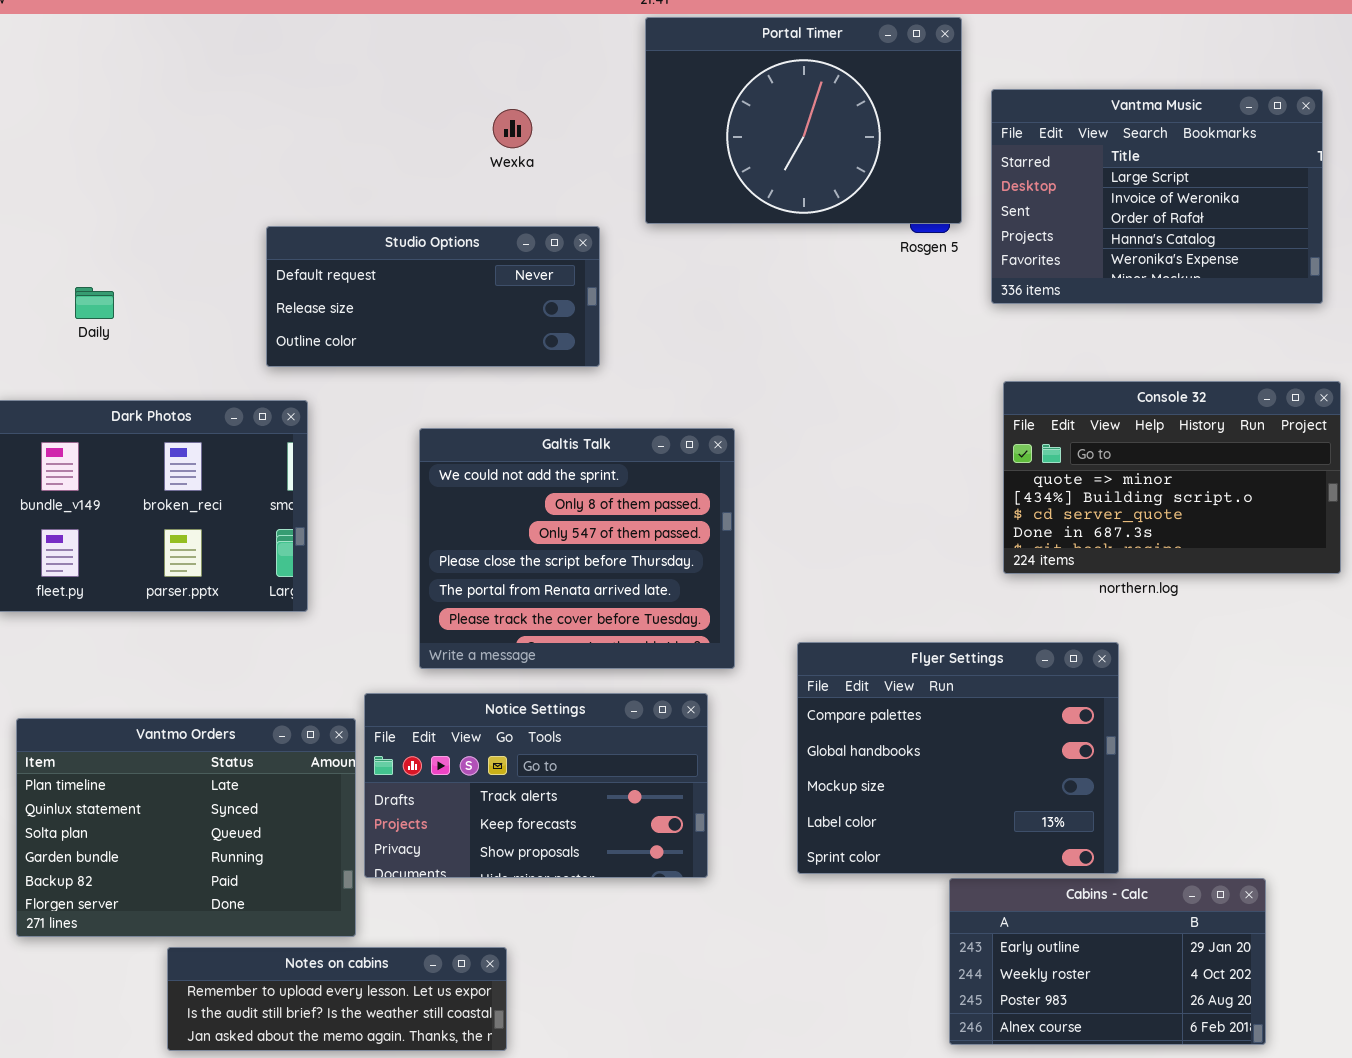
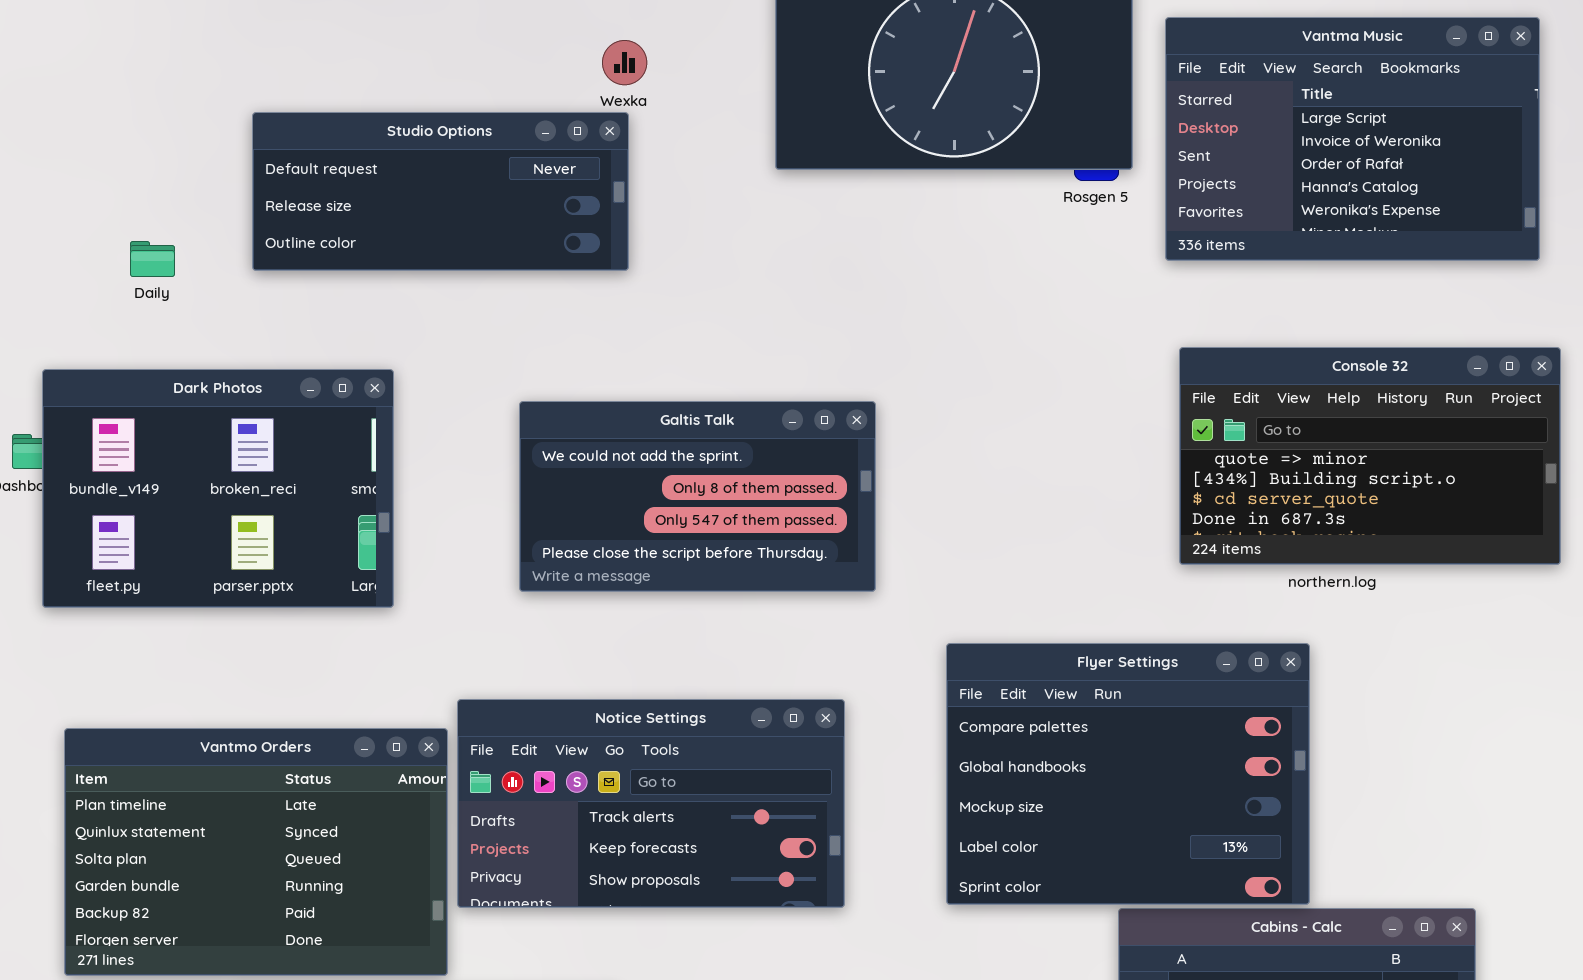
Studio Options: [266,226,600,367] -> [252,112,629,271], moved
Galtis Talk: [419,428,735,669] -> [519,401,876,592], resized

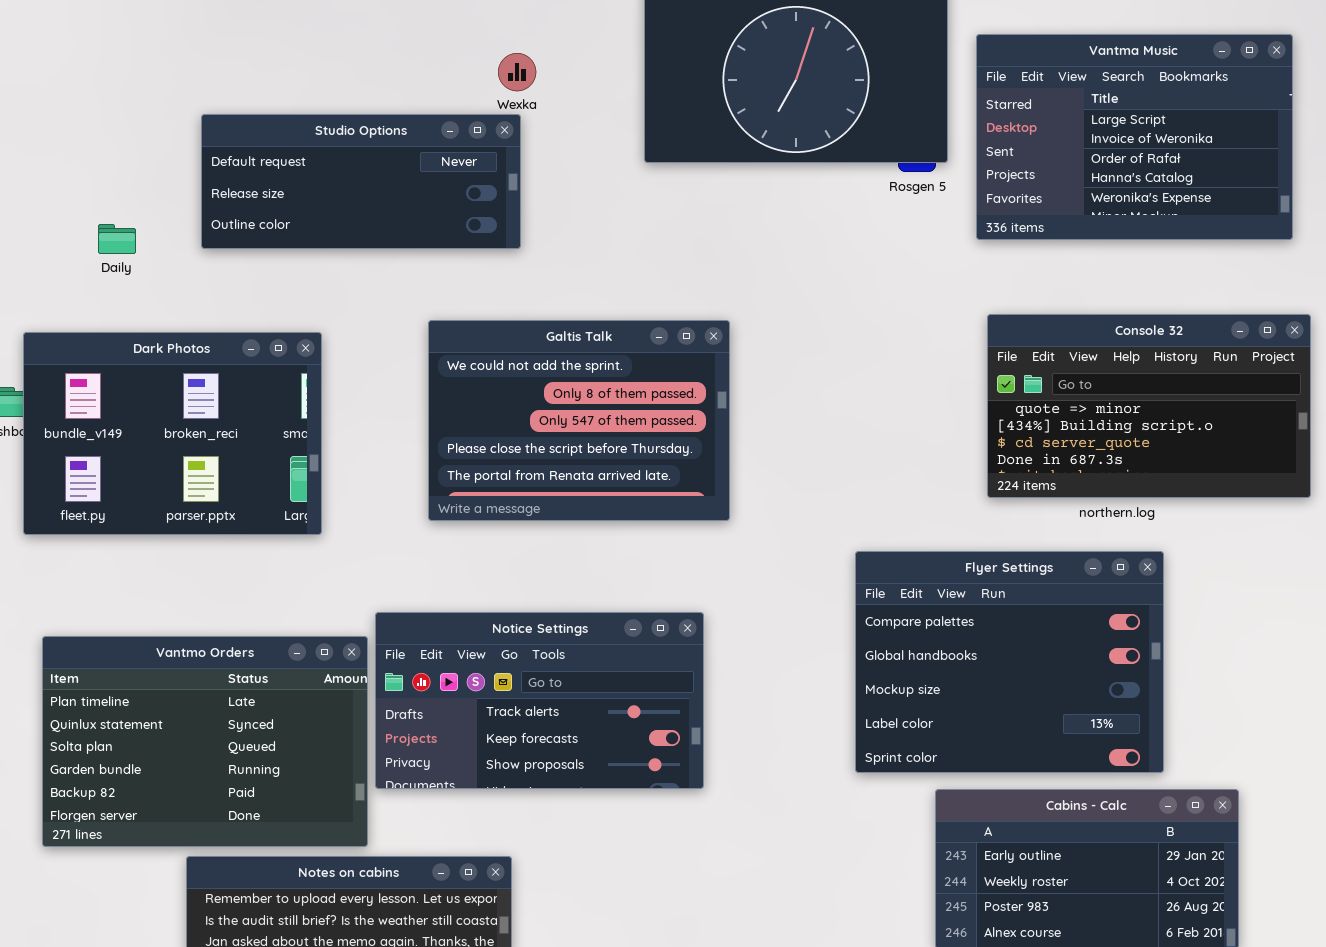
Galtis Talk: [519,401,876,592] -> [428,320,730,521], resized
Flyer Settings: [946,643,1310,905] -> [855,551,1164,773], moved

